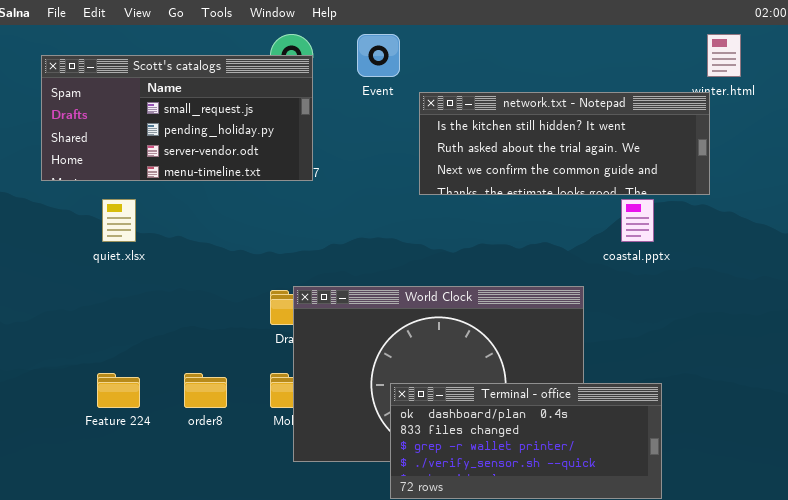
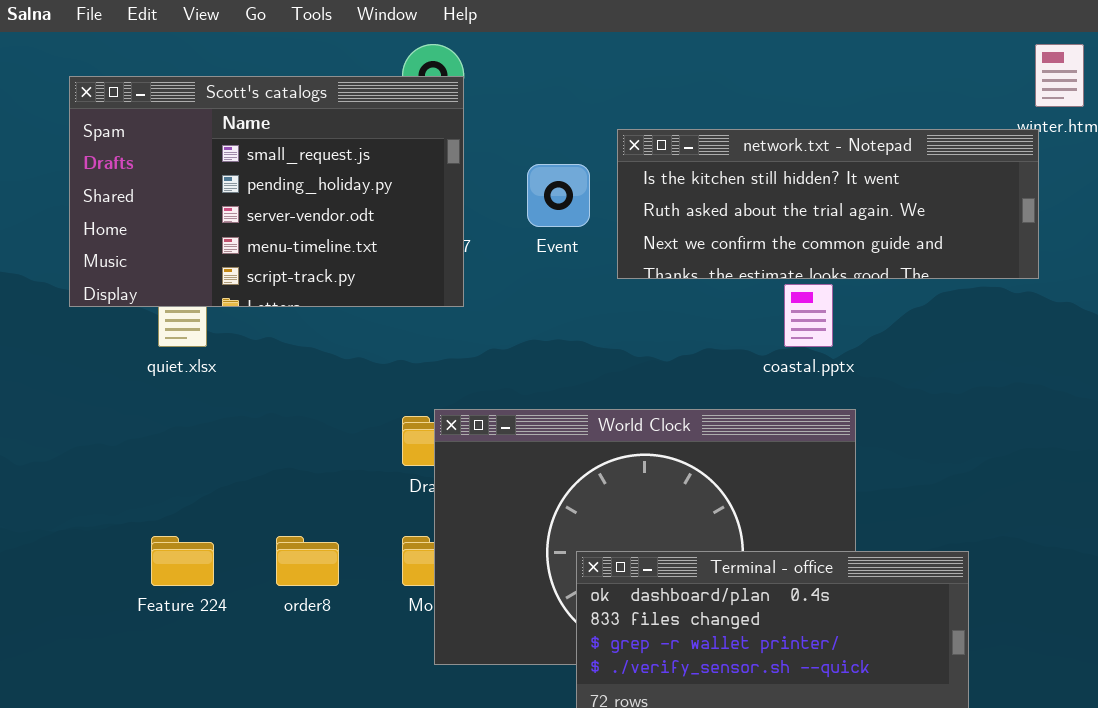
Event: [357,34,400,77] -> [527,164,590,227], moved
Scott's catalogs: [41,55,313,181] -> [69,76,464,307], resized
coastal.pptx: [621,199,654,242] -> [784,284,833,347], moved

